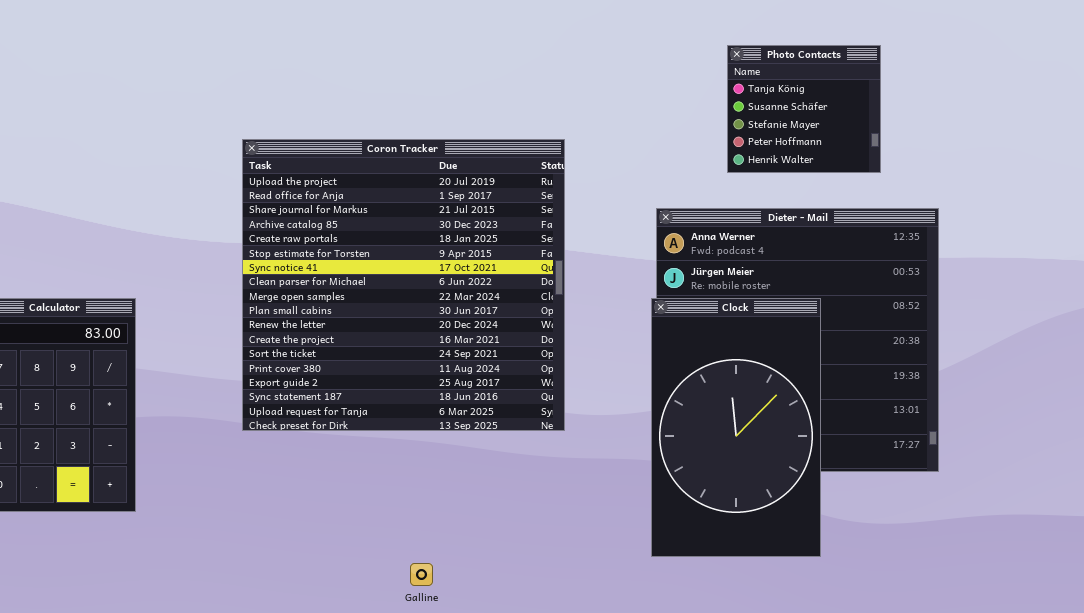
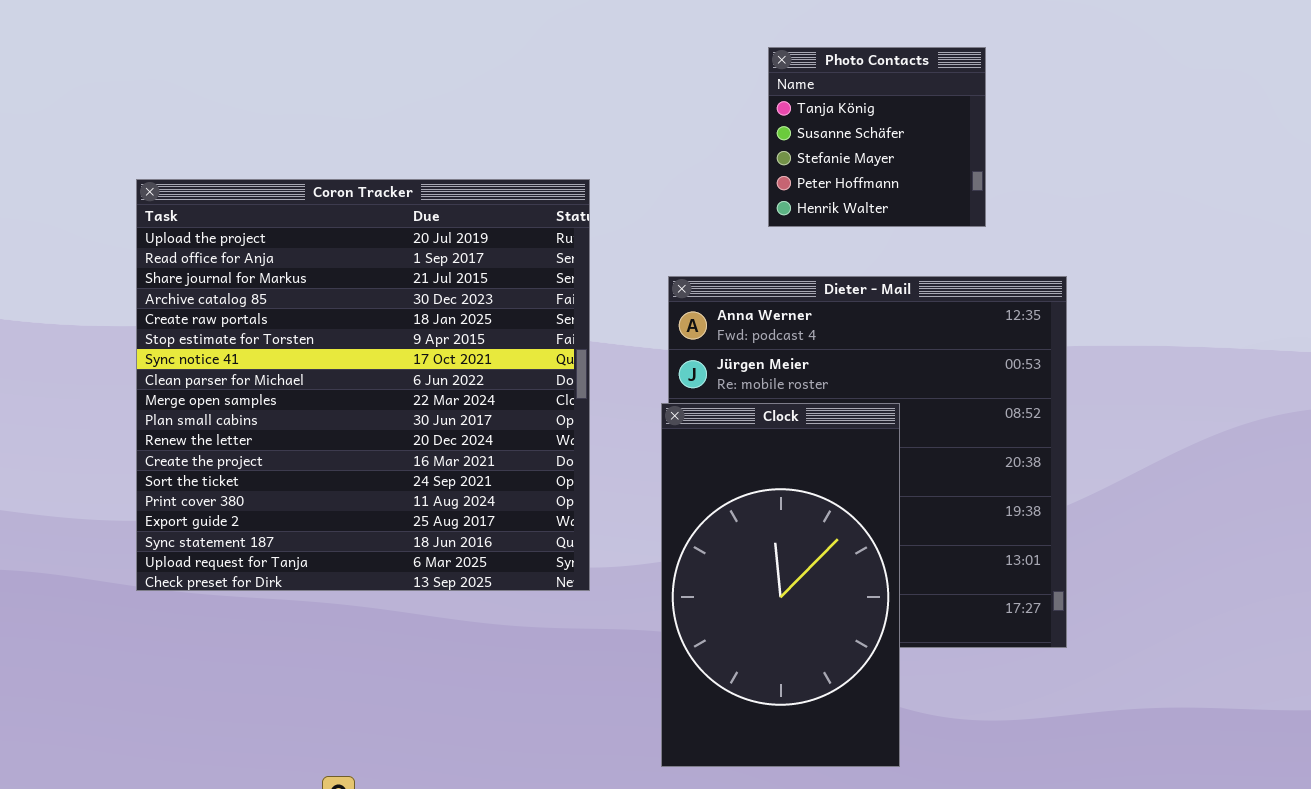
Coron Tracker: [242,139,565,431] -> [136,179,590,591], moved

